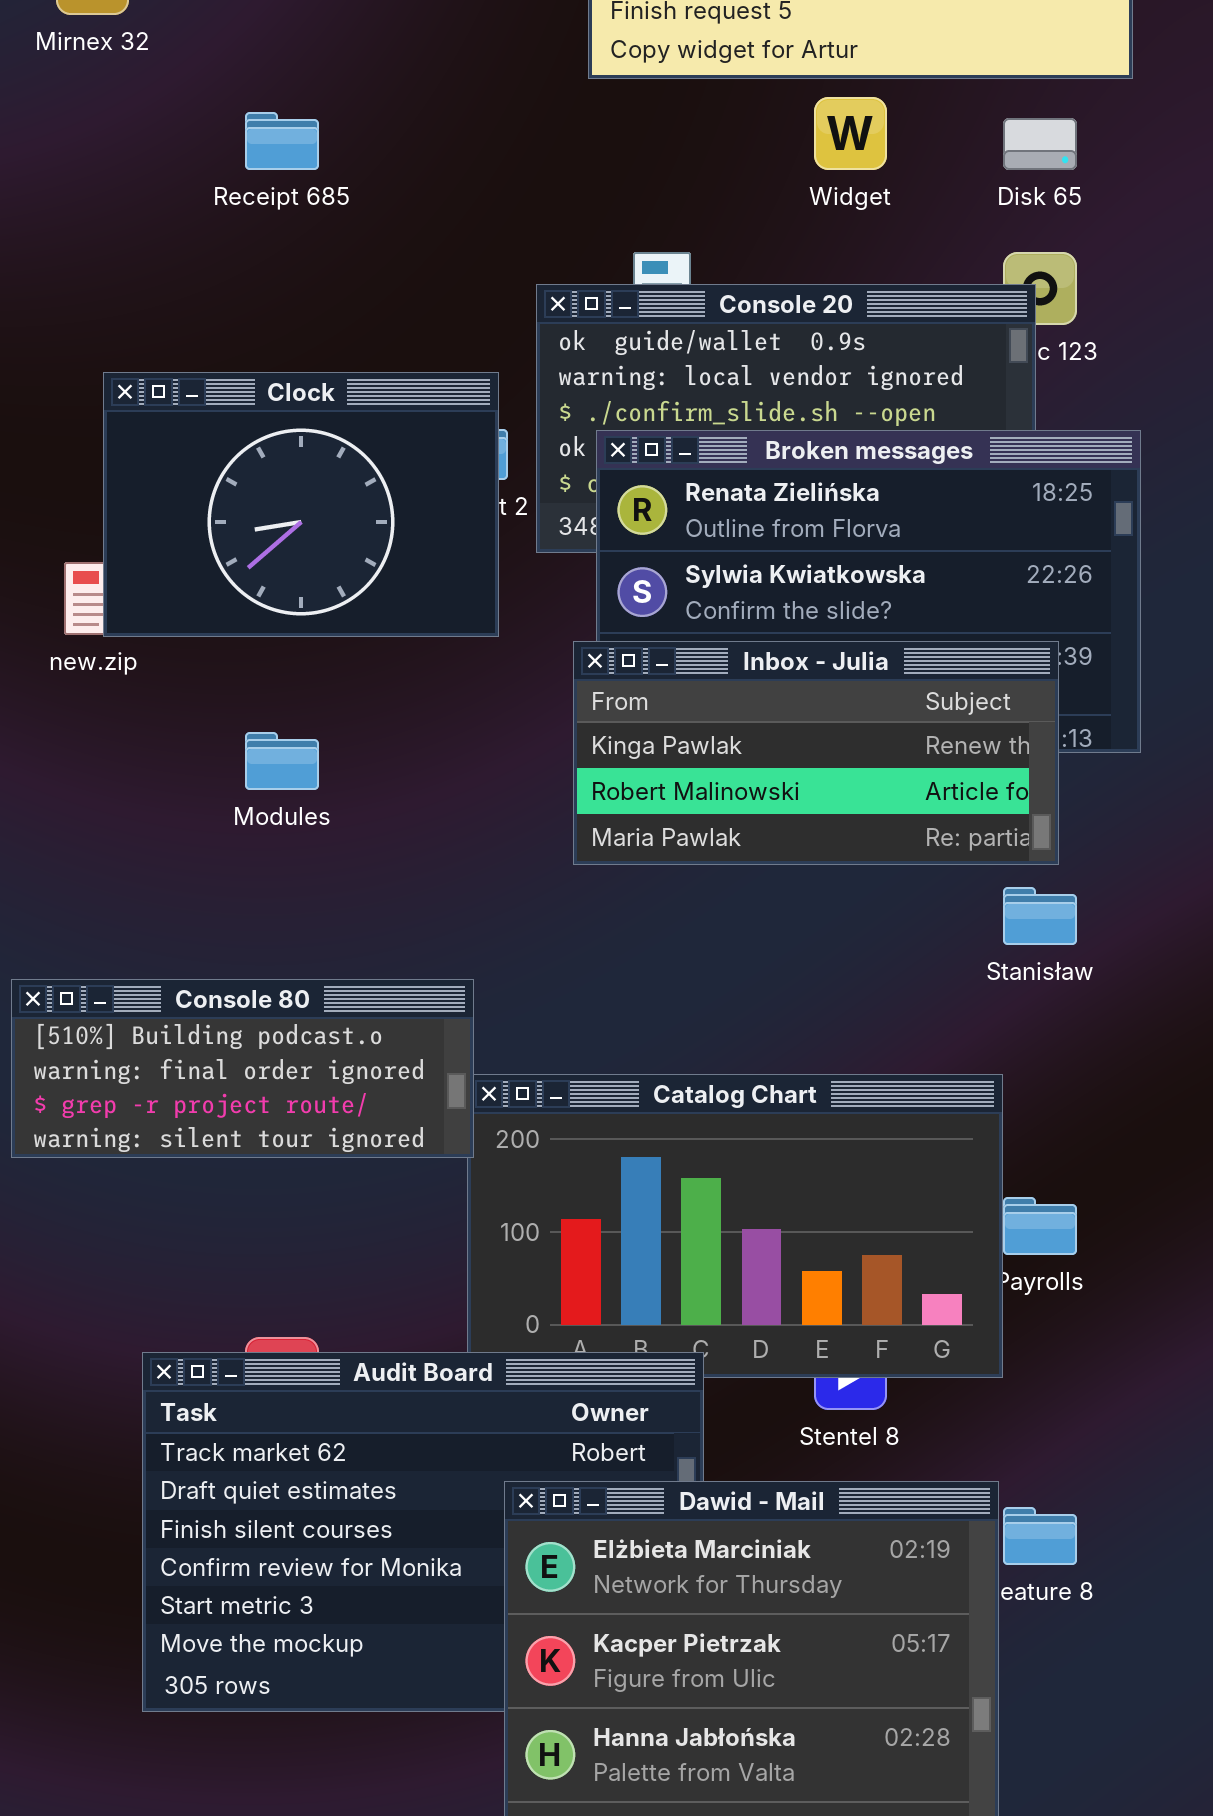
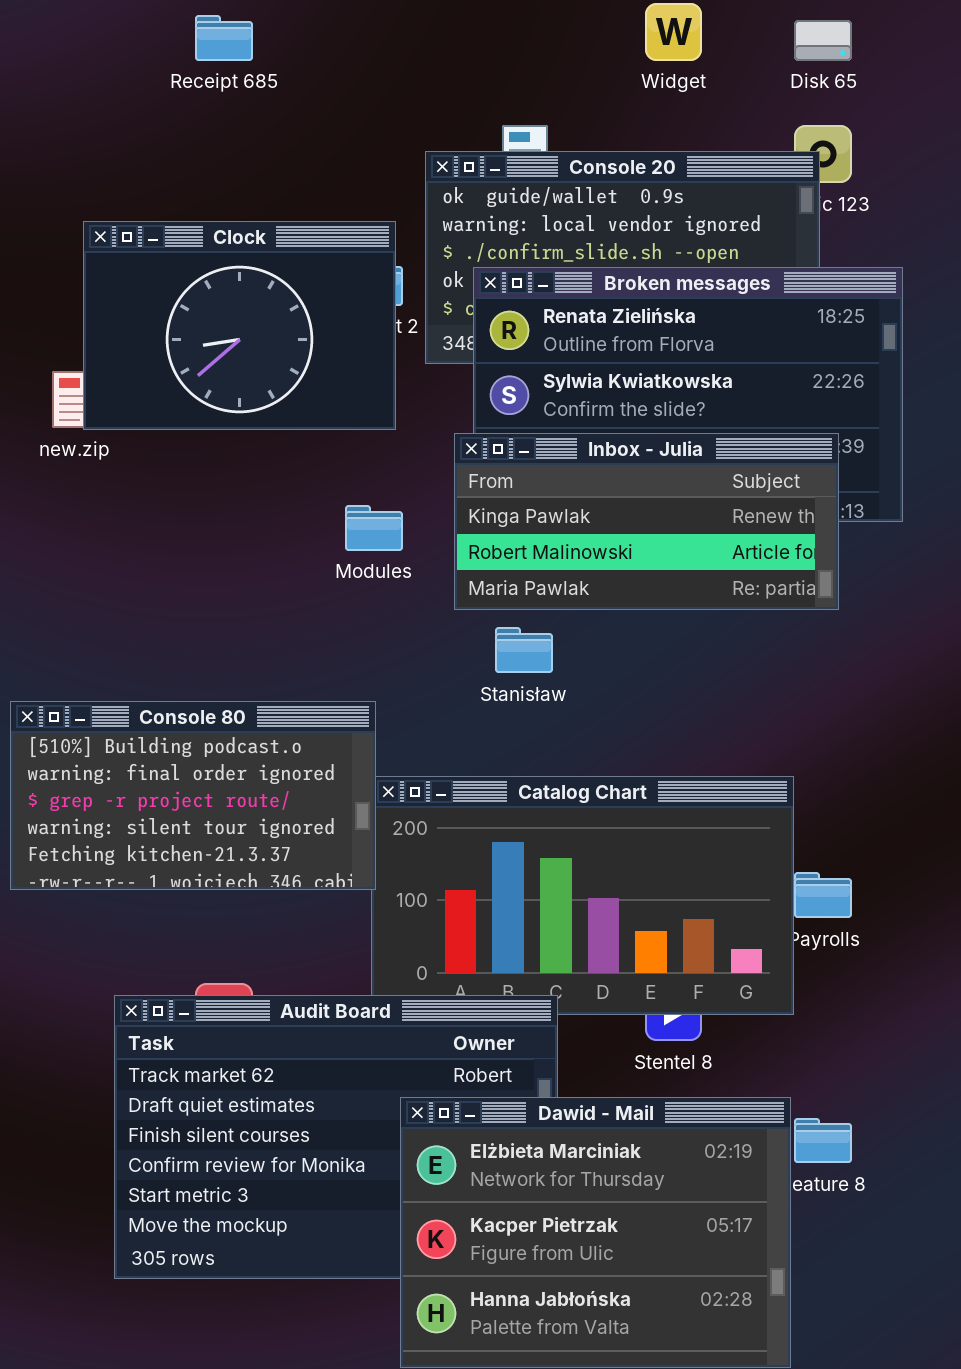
Modules: [245,732,319,790] -> [345,505,403,551], moved
Stanisław: [1003,887,1077,945] -> [495,627,553,673], moved
Console 80: [11,979,474,1158] -> [10,701,376,890], resized

